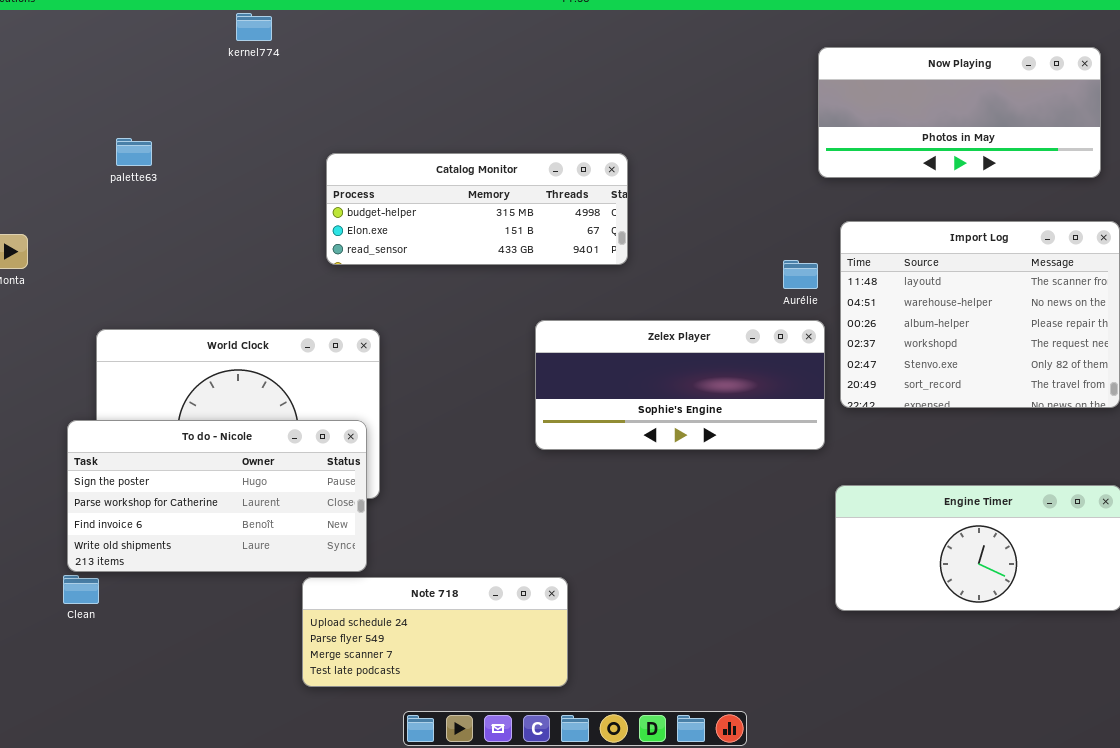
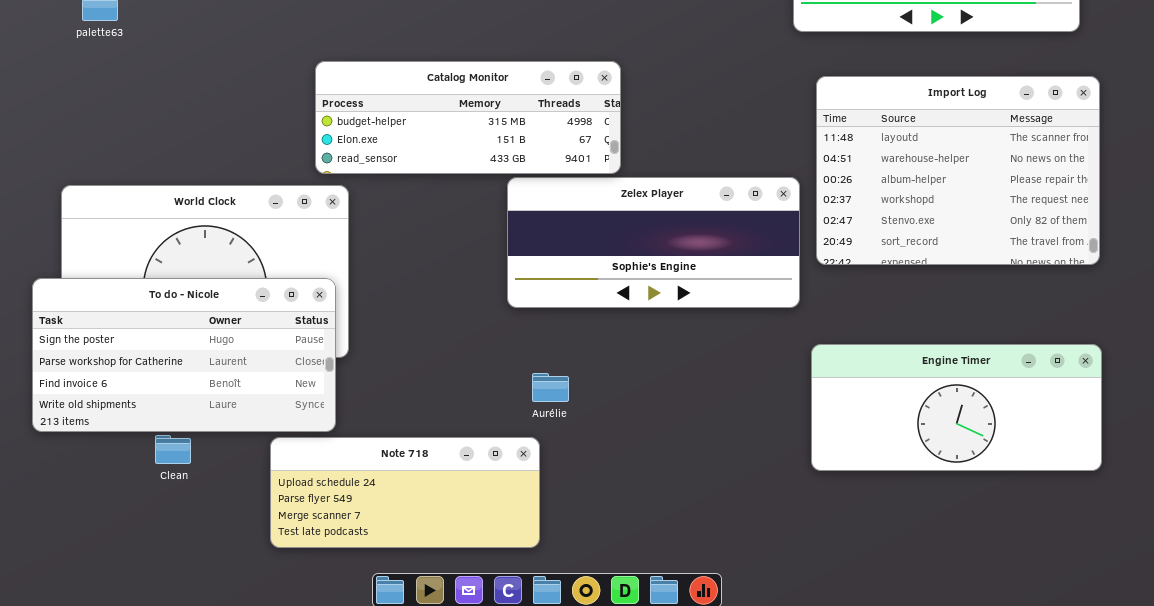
Catalog Monitor: [326,153,628,265] -> [315,61,621,174], moved
Aurélie: [783,260,818,289] -> [532,373,569,402], moved
Clean: [63,575,99,604] -> [155,435,191,464], moved

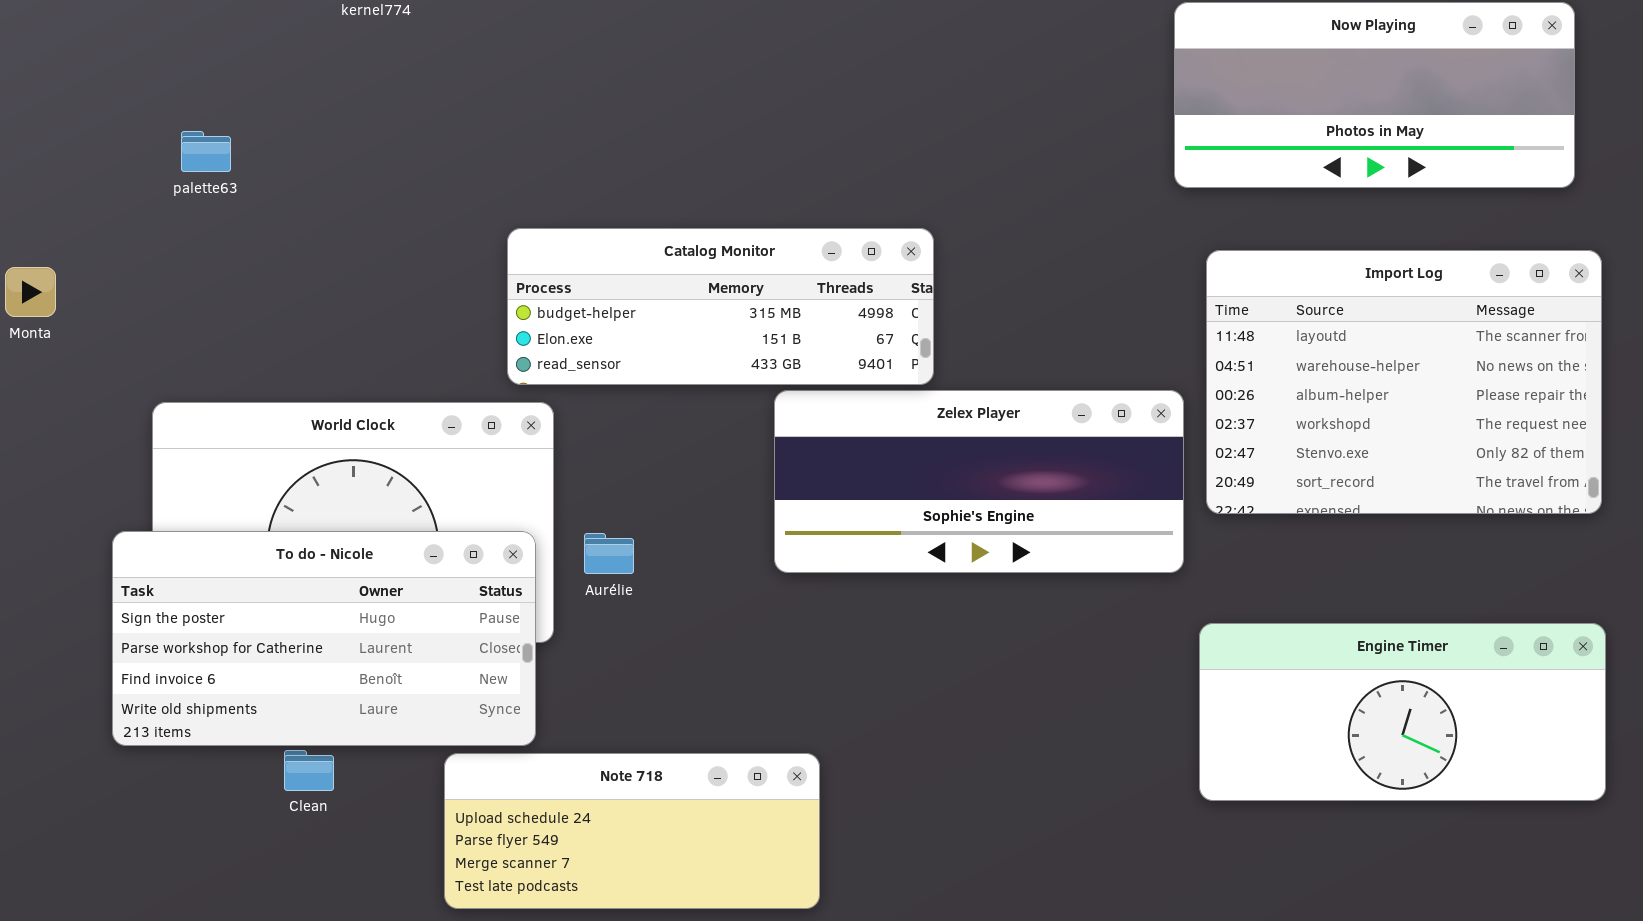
Aurélie: [532,373,569,402] -> [584,533,634,574], moved

